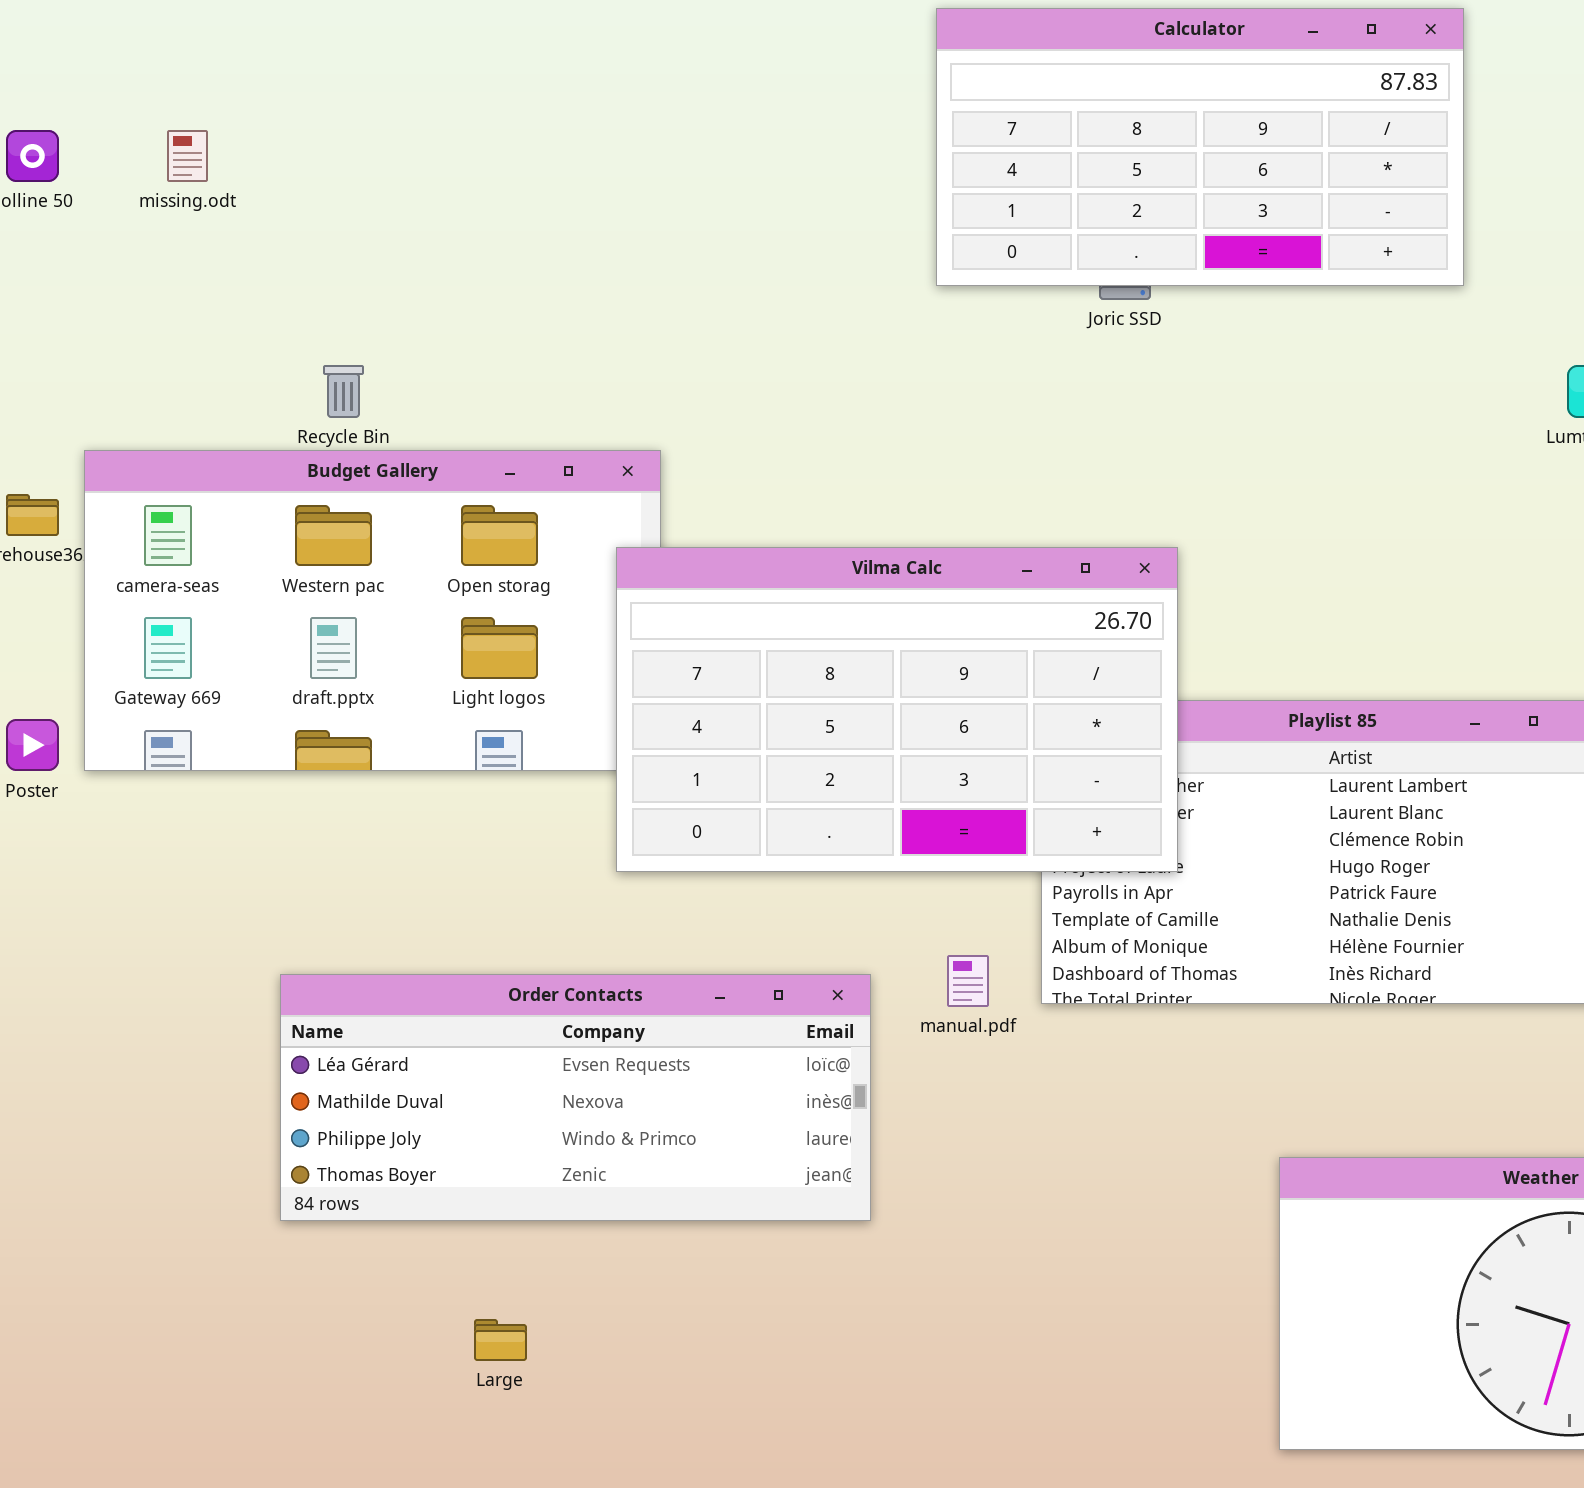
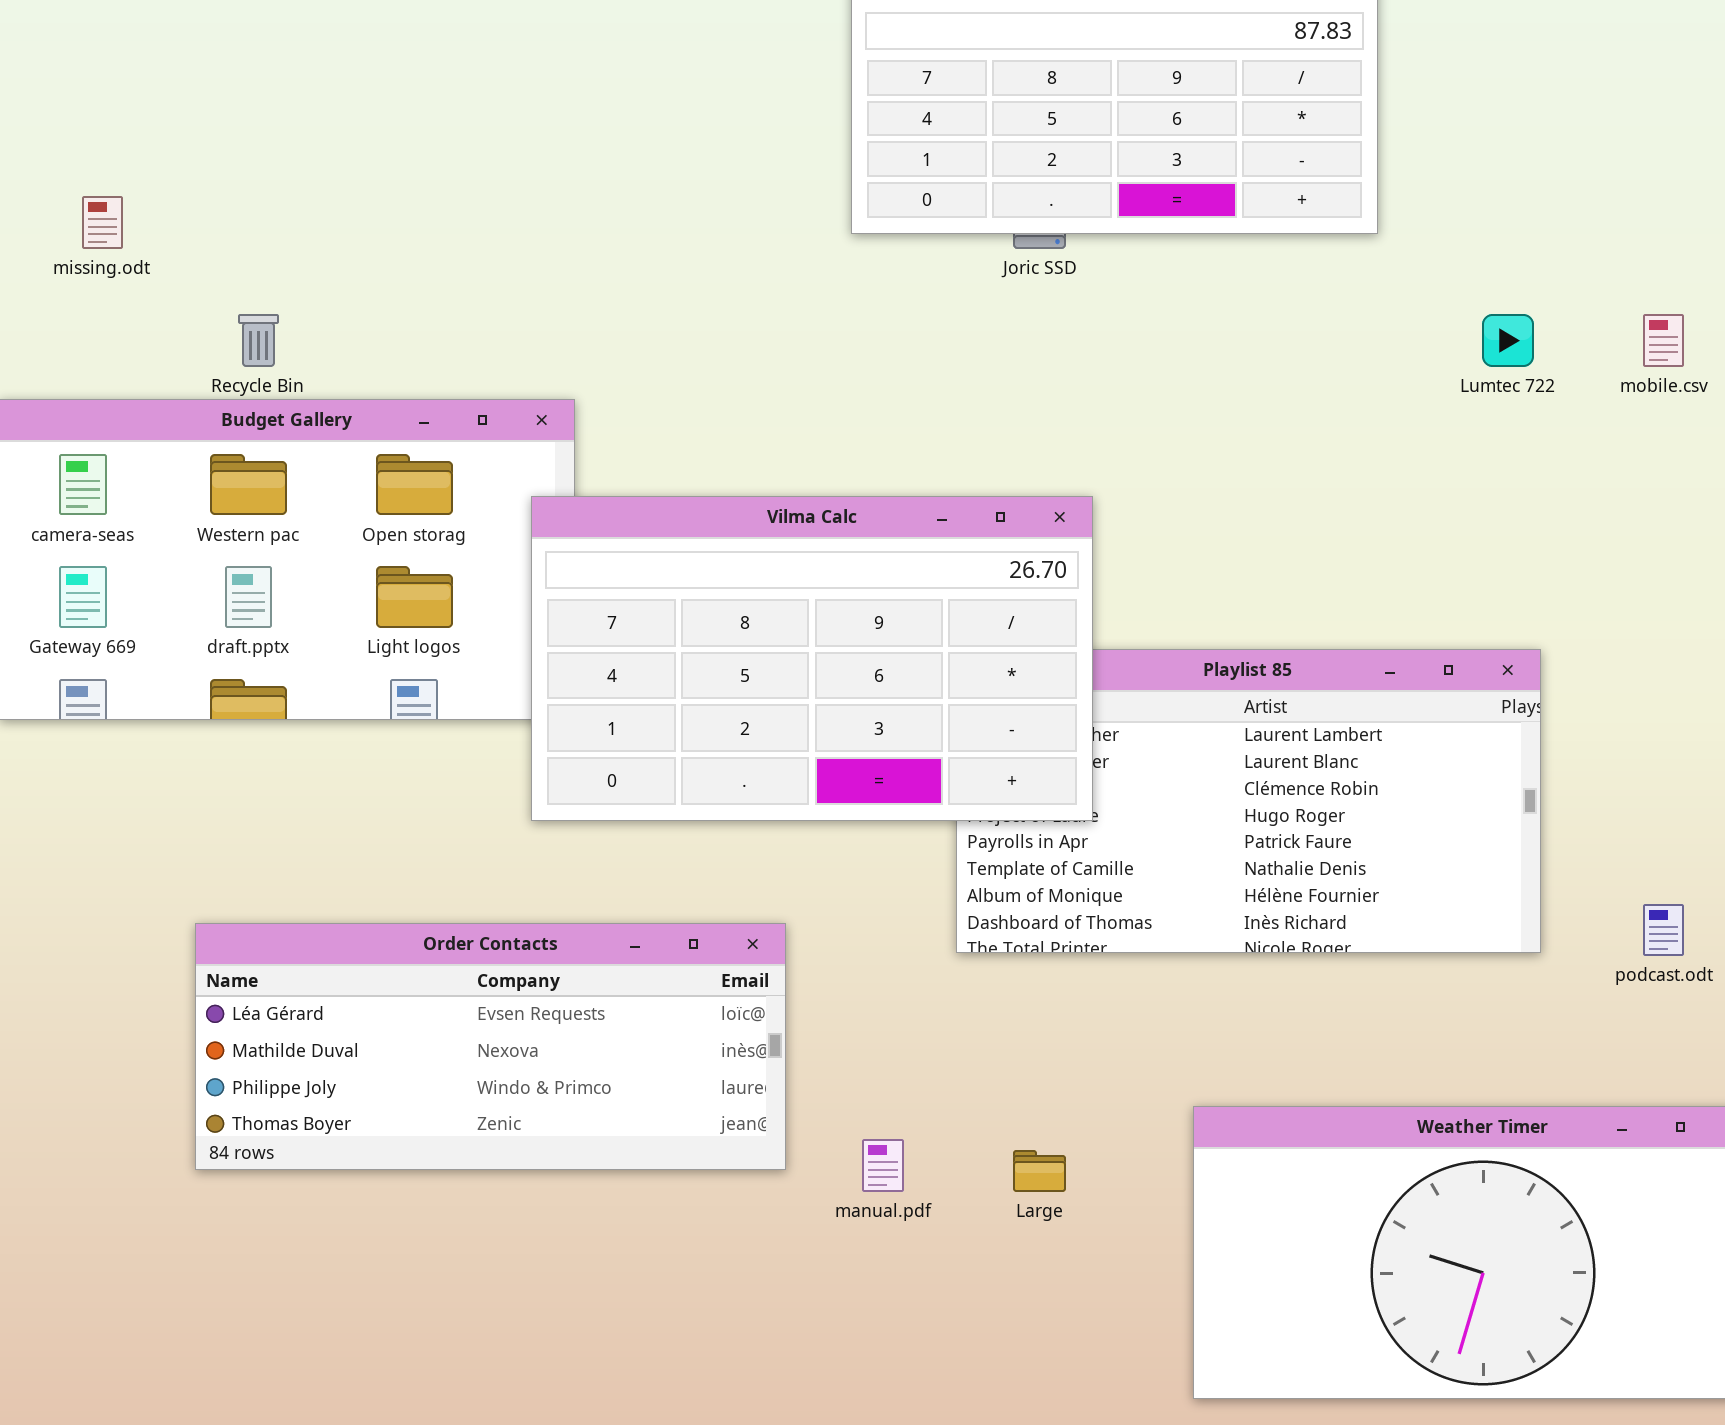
missing.odt: [167,130,208,182] -> [82,196,123,249], moved
manual.pdf: [947,955,989,1007] -> [862,1139,904,1192], moved
Large: [474,1319,527,1361] -> [1013,1150,1066,1192], moved

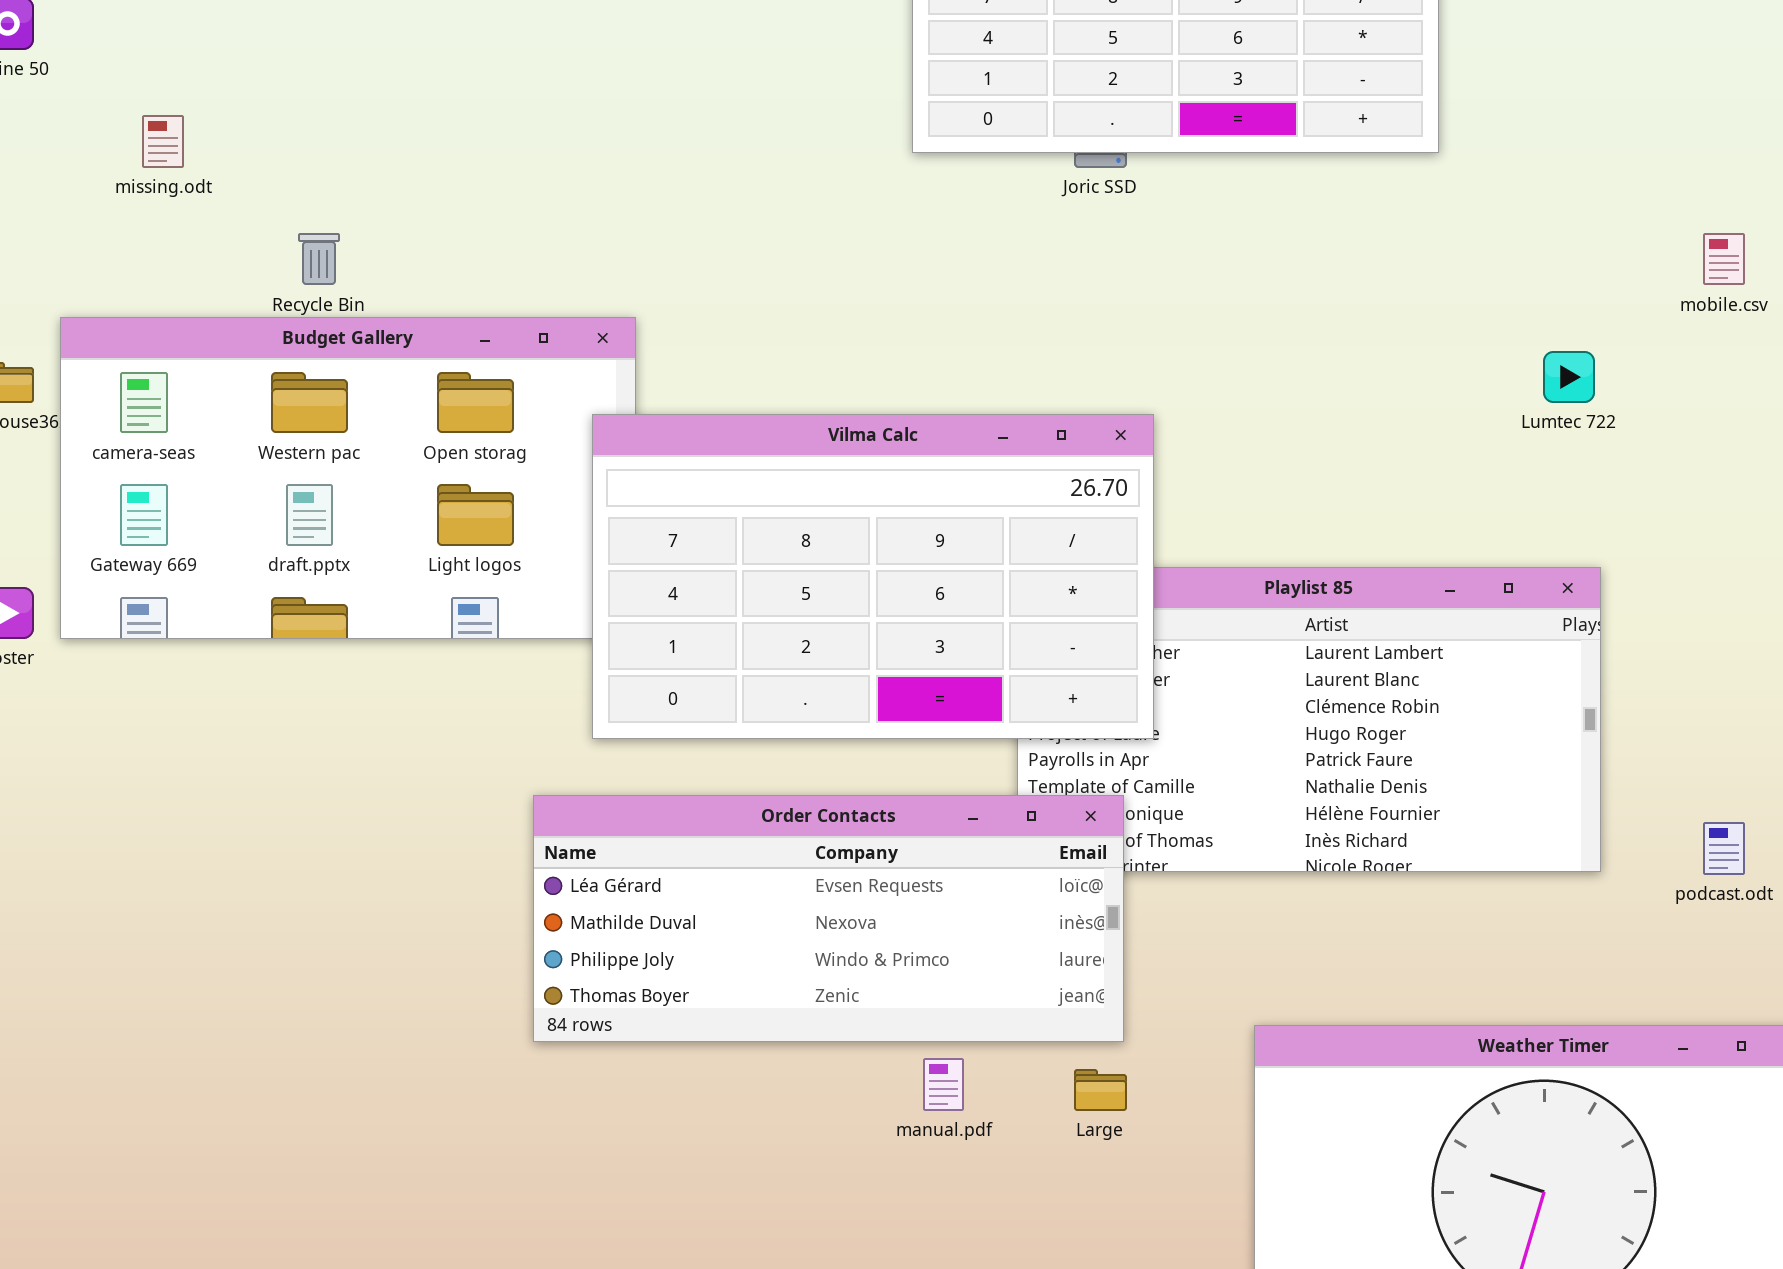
Lumtec 722: [1482,314,1534,367] -> [1543,351,1595,403], moved
Order Contacts: [195,923,786,1170] -> [533,795,1124,1042], moved

